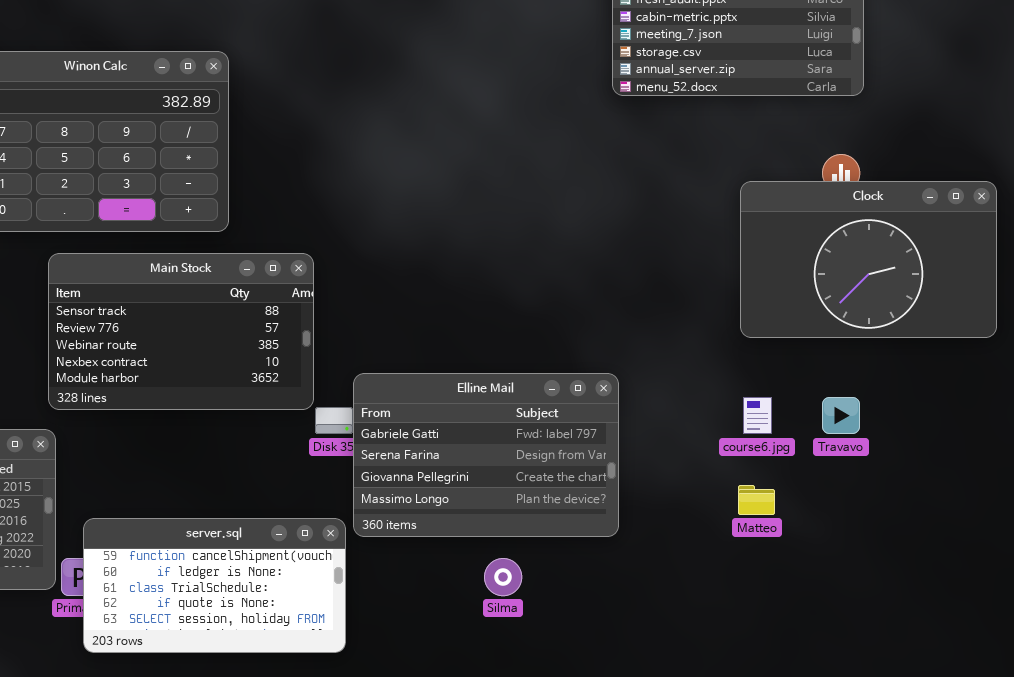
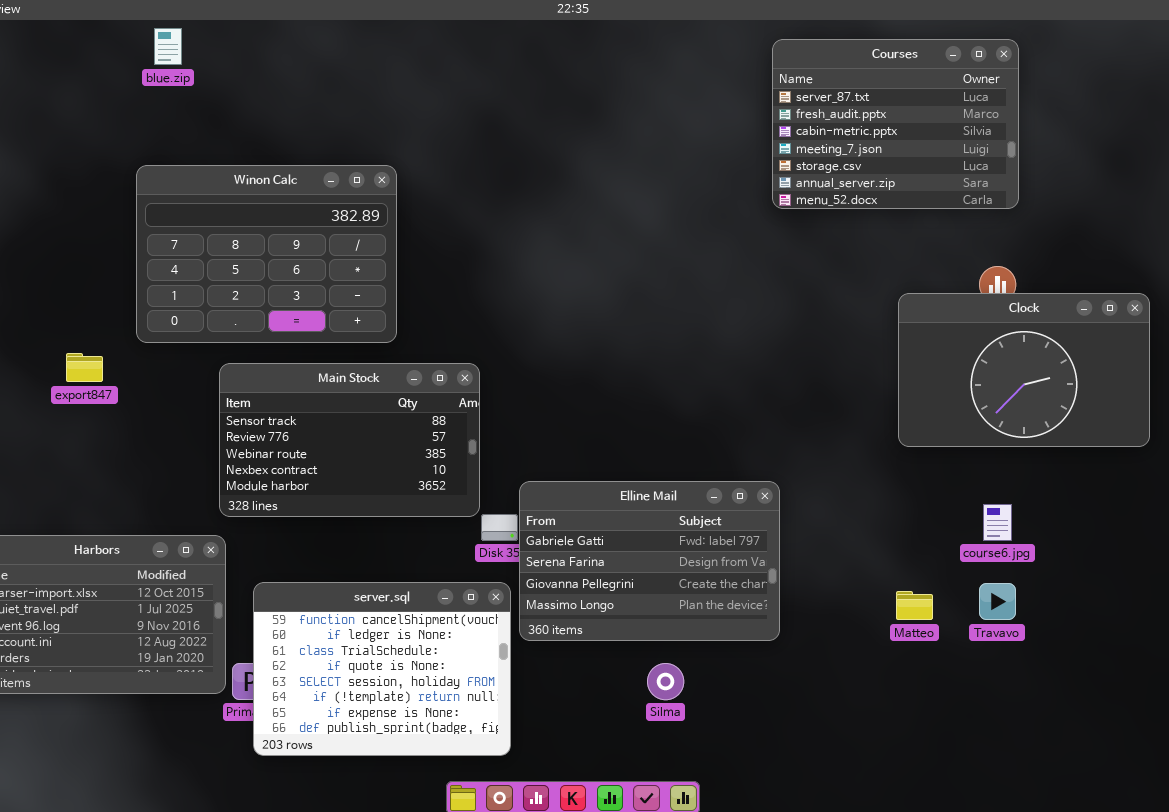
course6.jpg: [743,397,772,434] -> [983,504,1012,541], moved
Travavo: [822,397,860,434] -> [979,583,1016,620], moved
server.sql: [83,518,346,653] -> [253,582,511,756], resized

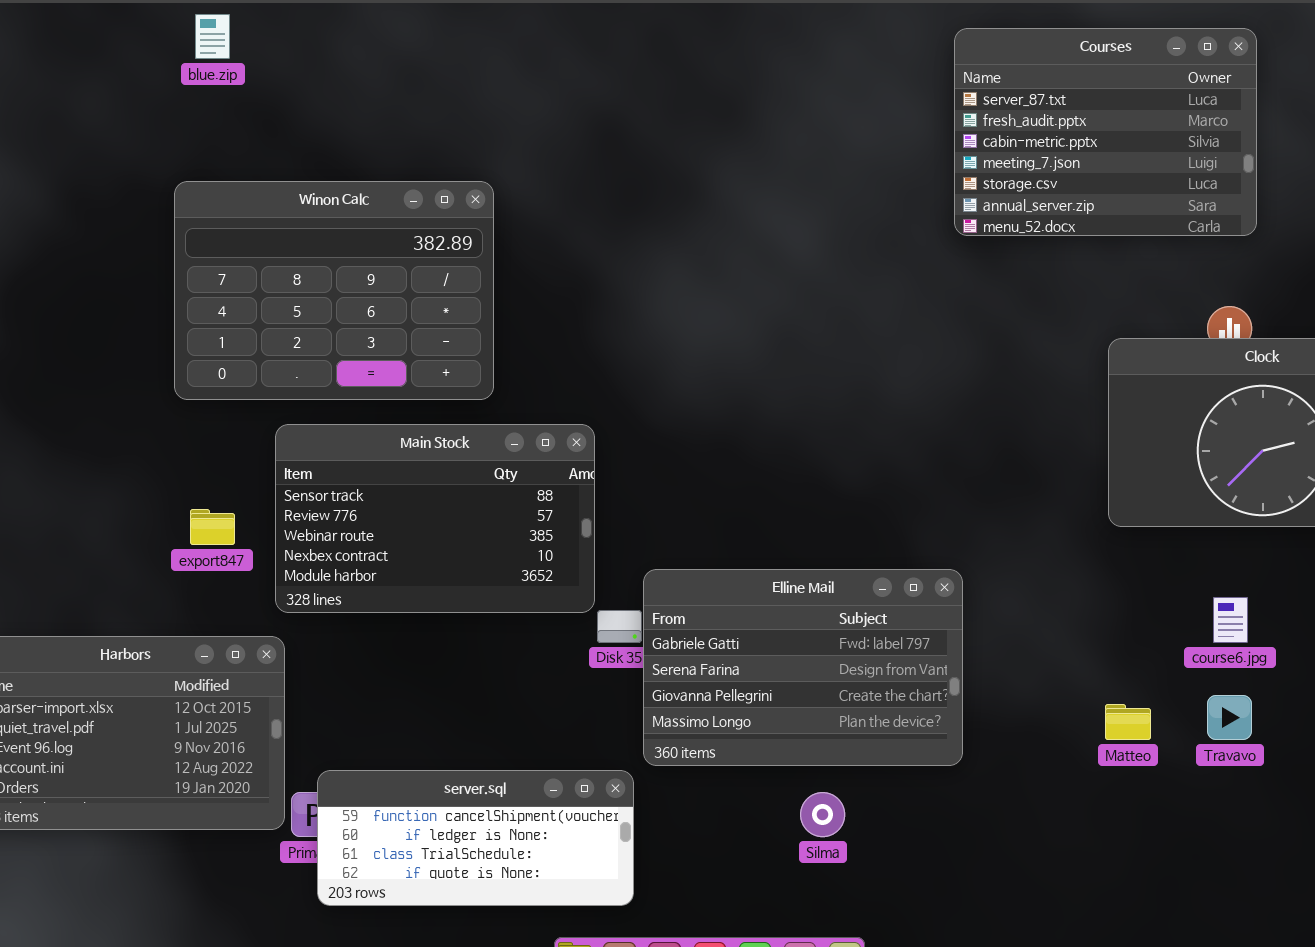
export847: [66,353,103,382] -> [190,509,235,545], moved
server.sql: [253,582,511,756] -> [317,770,634,906], resized

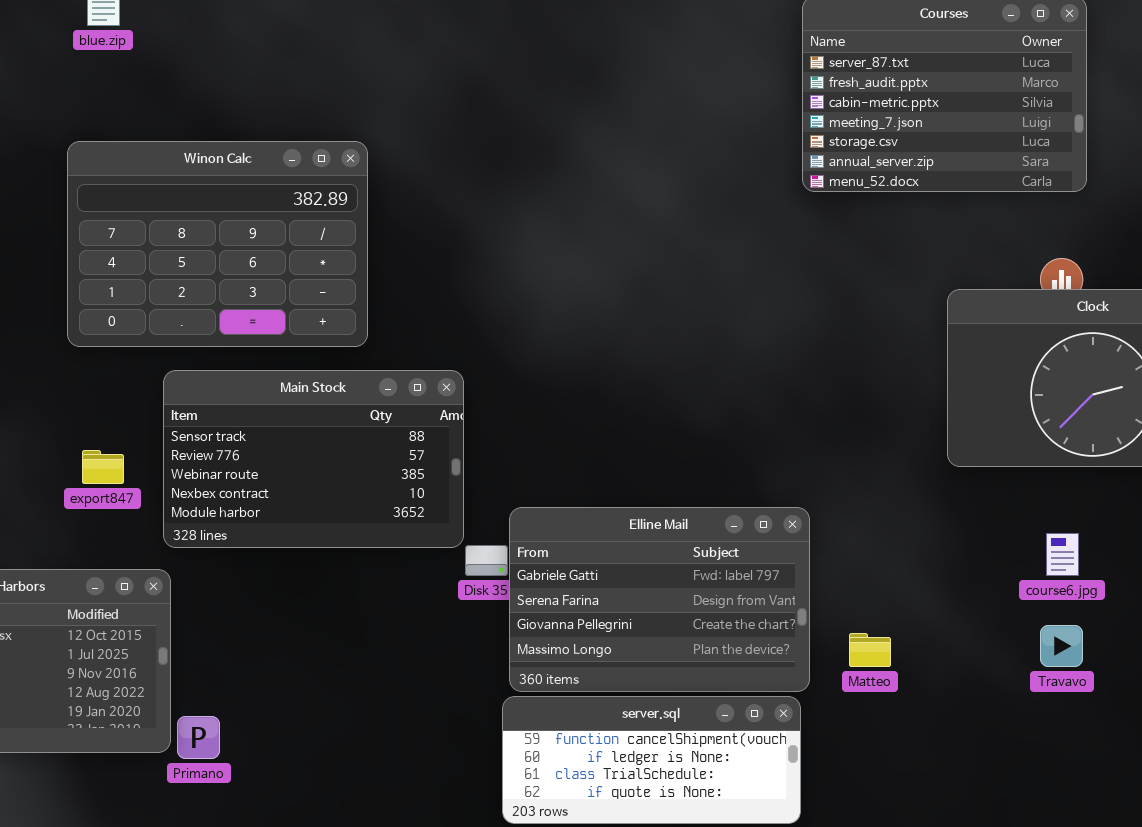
Matteo: [1105,704,1151,740] -> [849,633,891,667], moved
server.sql: [317,770,634,906] -> [502,696,801,824], moved

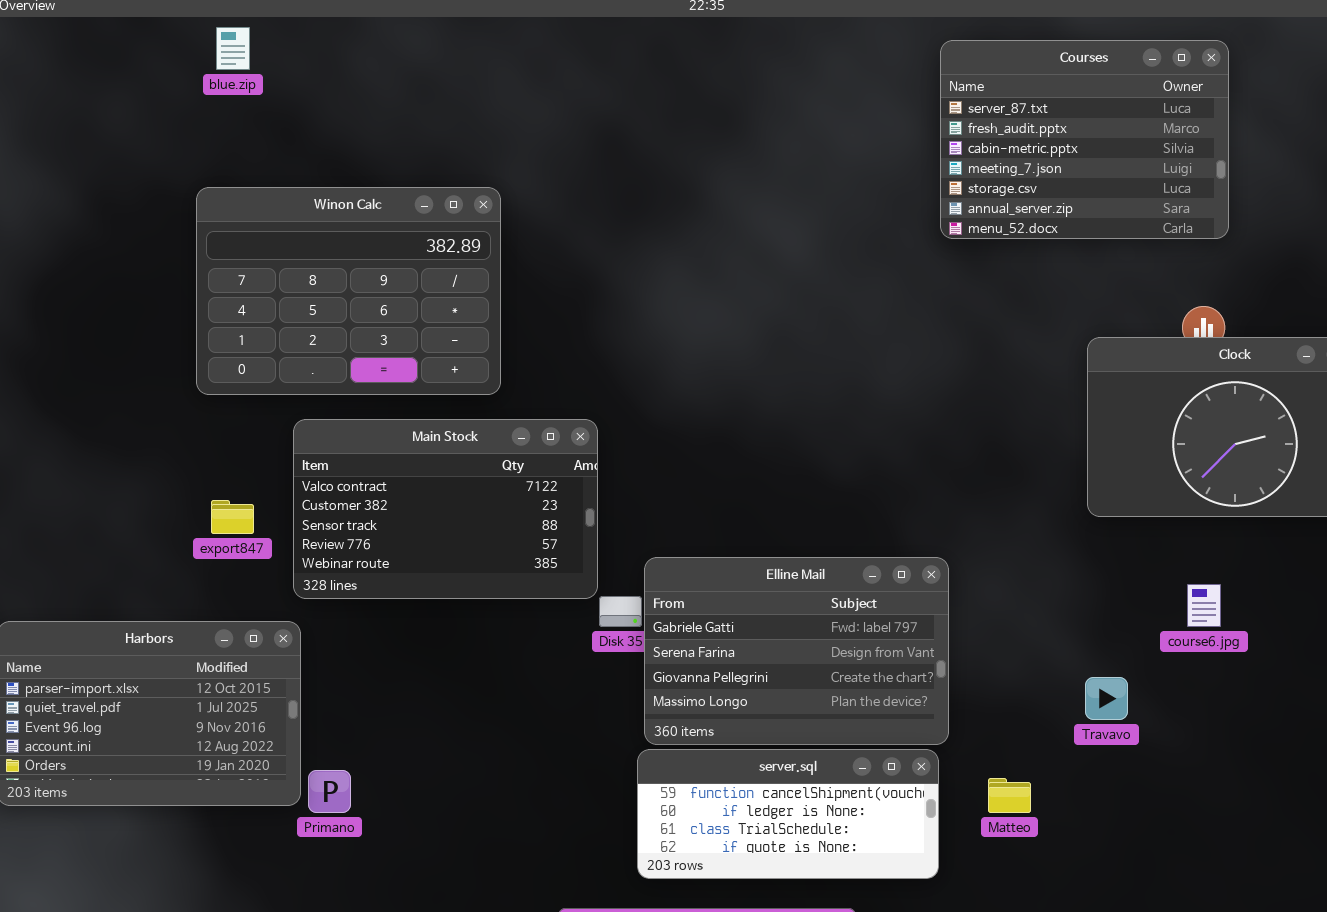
Main Stock: [163,370,464,548] -> [293,419,598,599], scrolled up 2 rows
Travavo: [1040,625,1083,667] -> [1085,677,1128,720], moved
Matteo: [849,633,891,667] -> [988,778,1031,813], moved

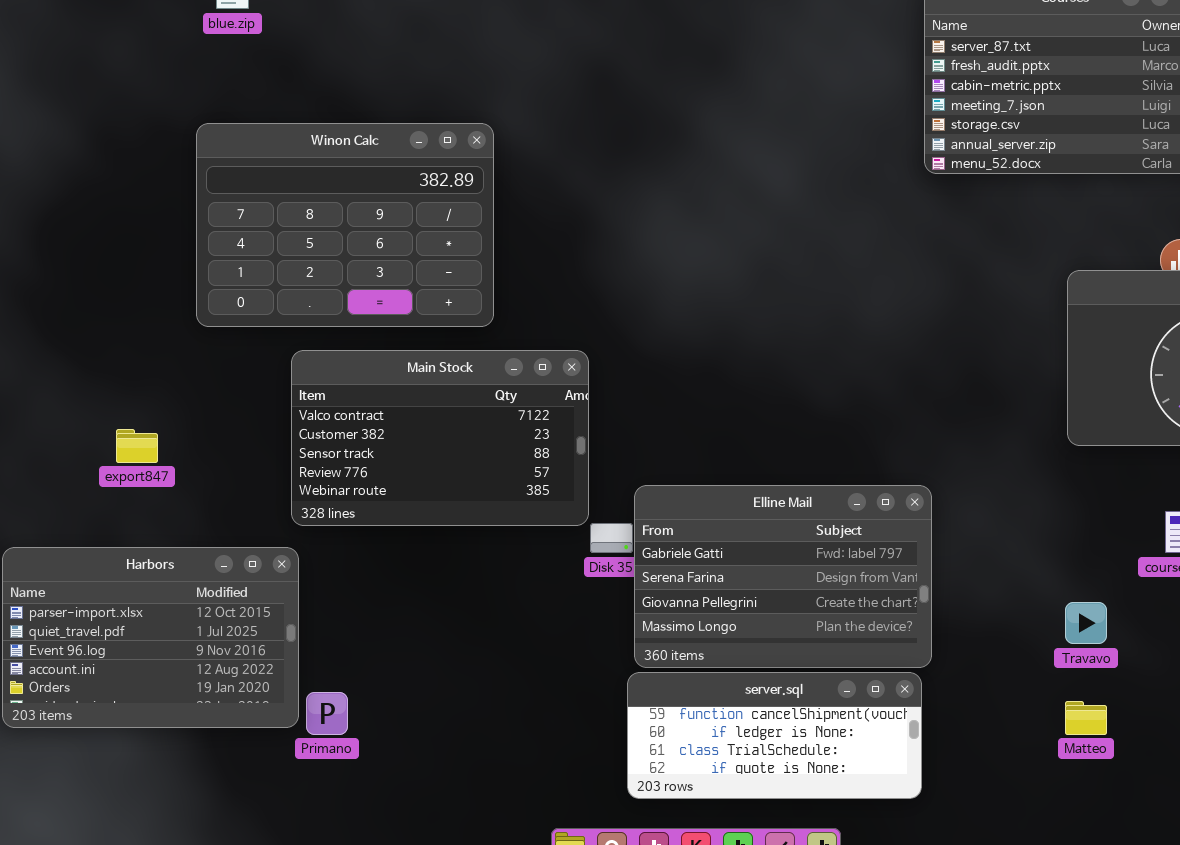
export847: [211,500,254,534] -> [116,429,158,463], moved
Matteo: [988,778,1031,813] -> [1065,701,1107,735], moved

